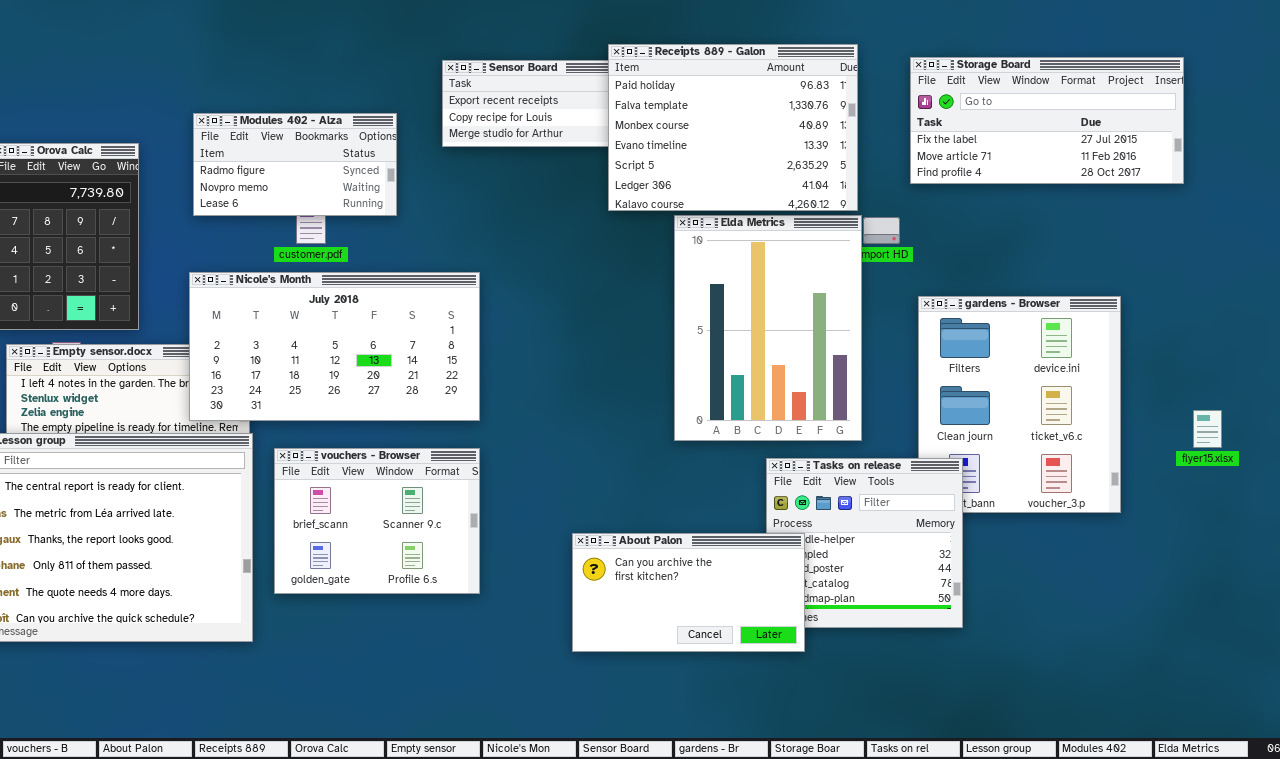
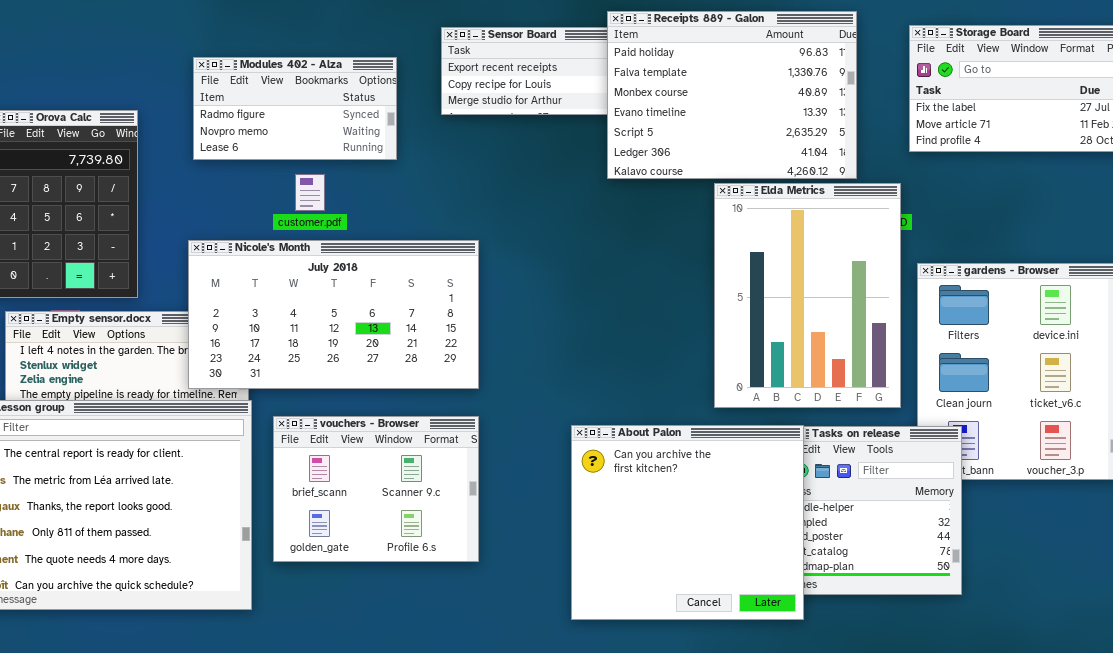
Modules 402 - Alza: [193,113,397,216] -> [193,57,397,160], moved
Elda Metrics: [674,215,862,441] -> [714,183,901,408], moved
About Palon: [572,533,805,652] -> [571,425,804,620], resized

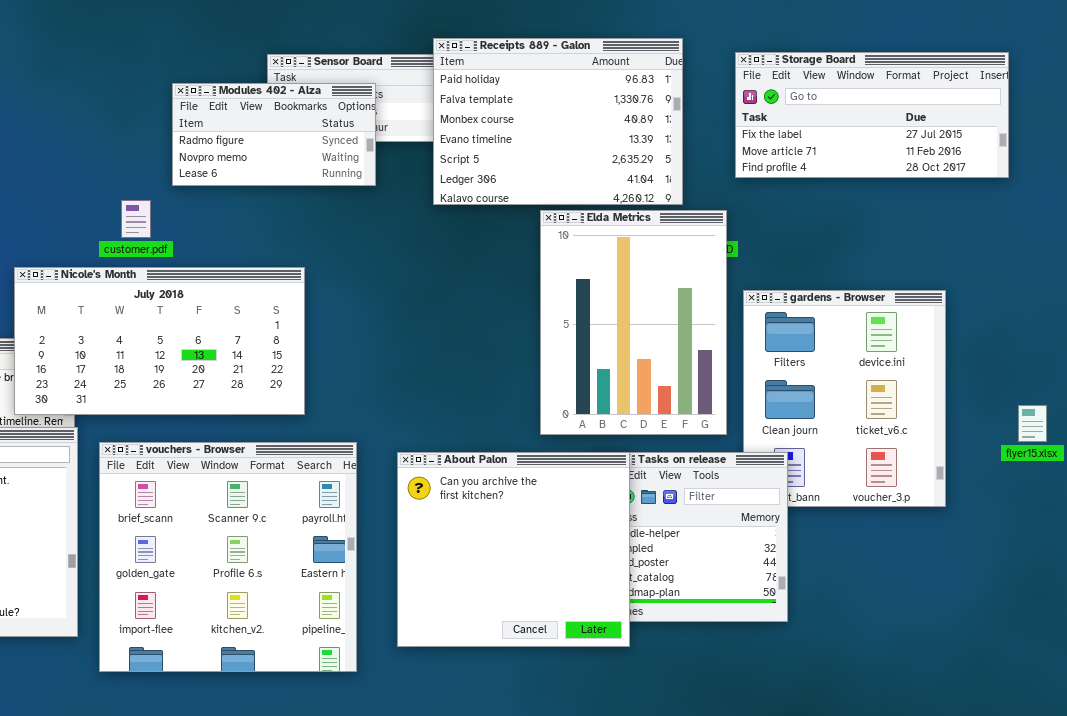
Modules 402 - Alza: [193,57,397,160] -> [172,83,376,186], moved
vouchers - Browser: [273,416,479,562] -> [99,442,357,672], resized

